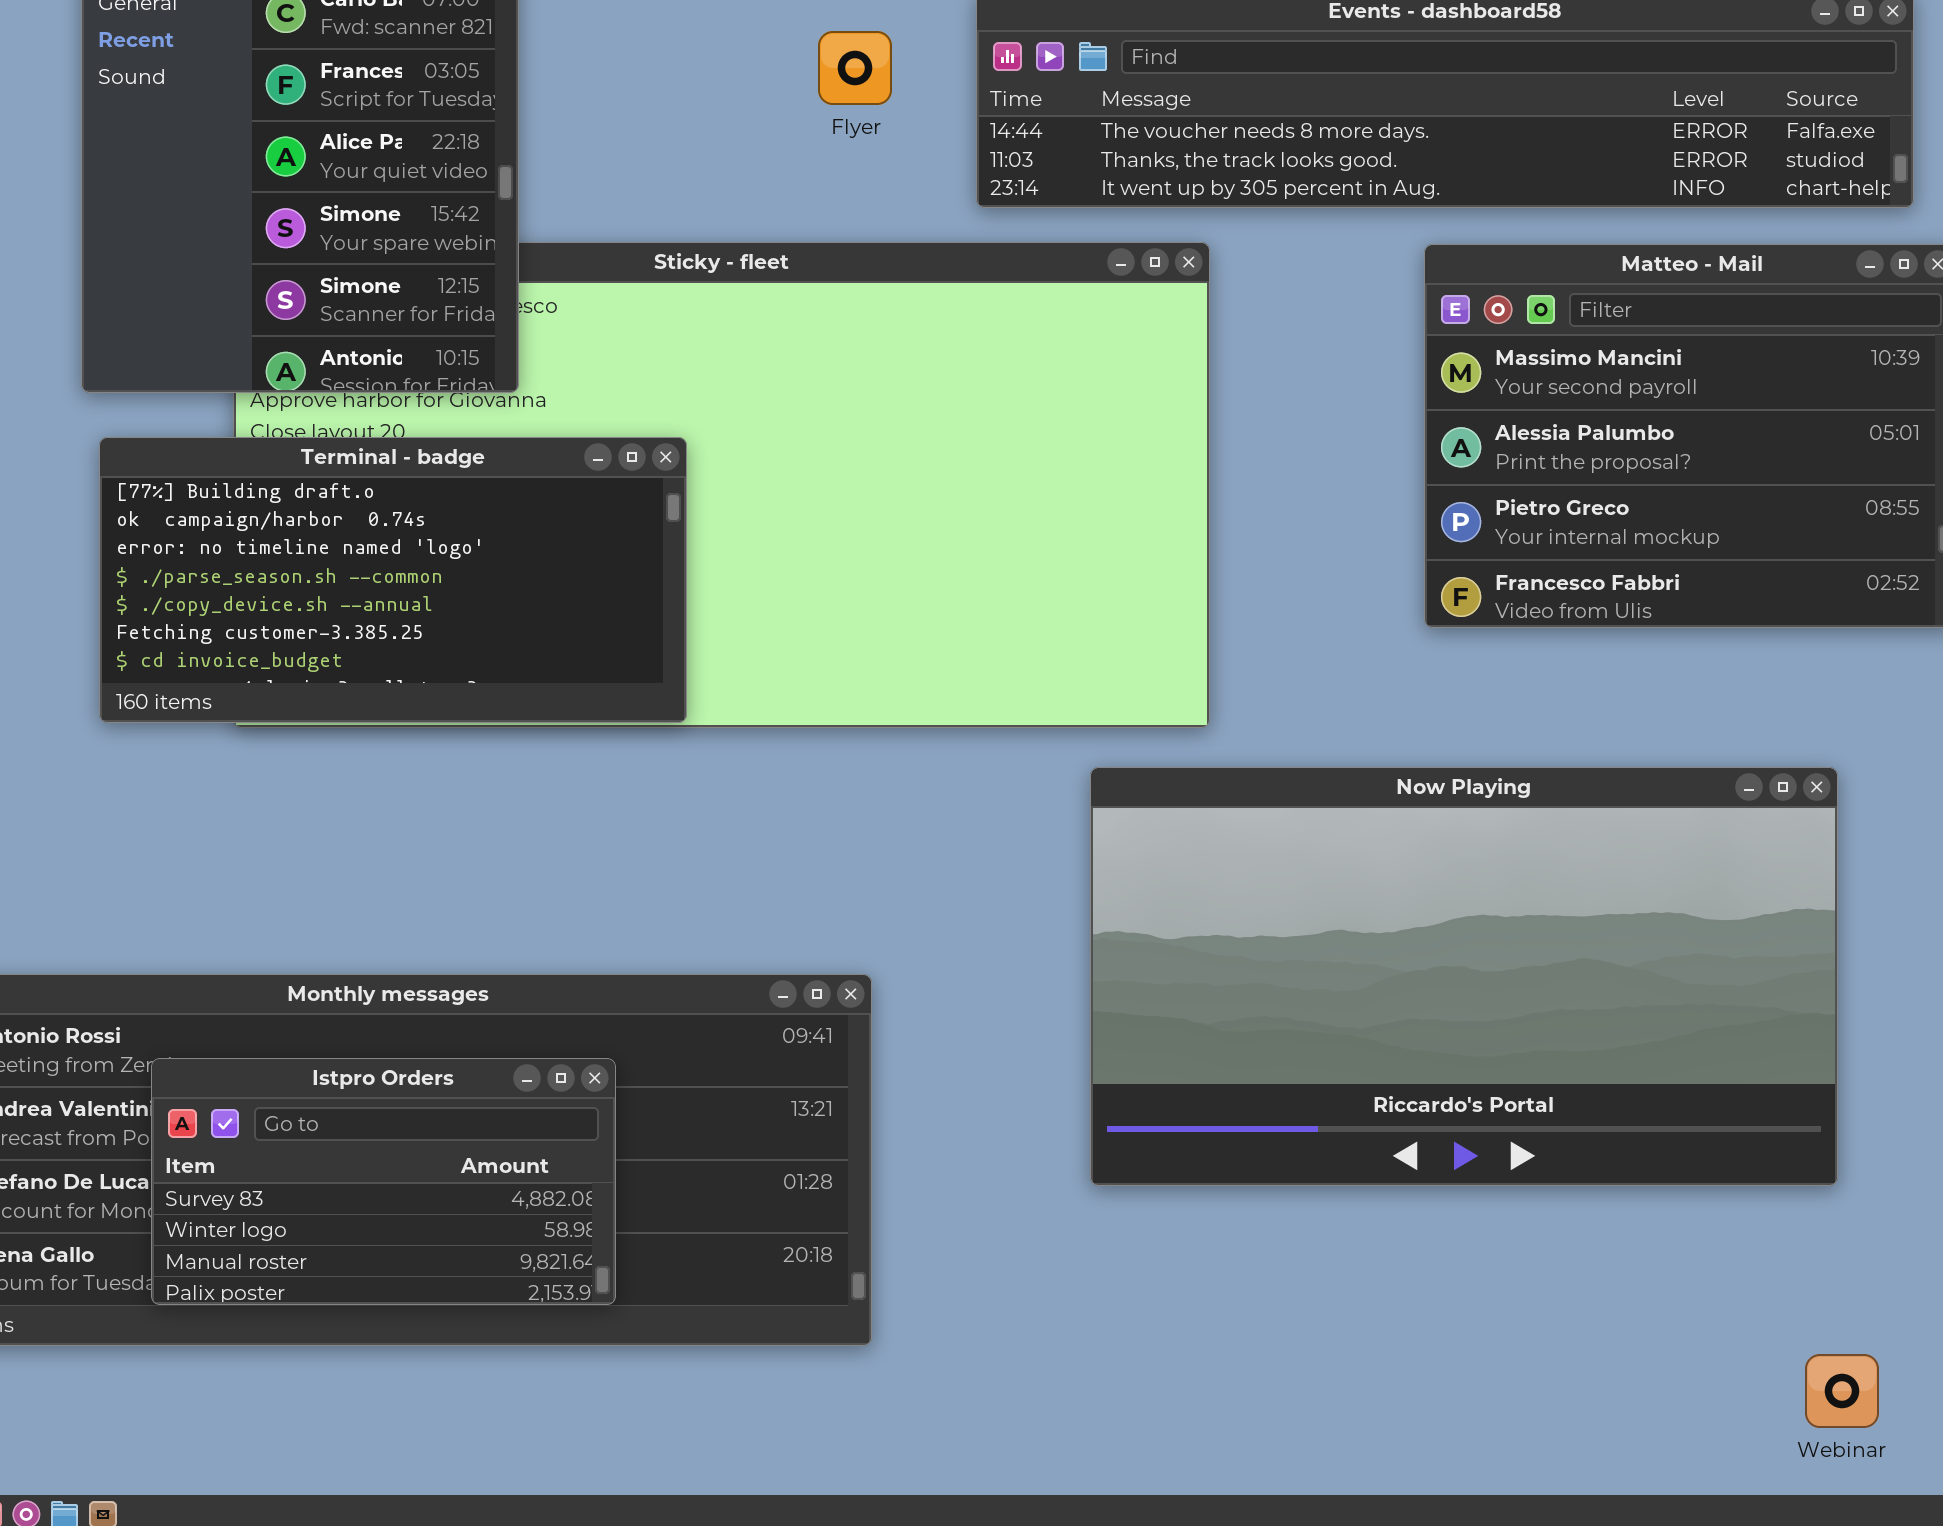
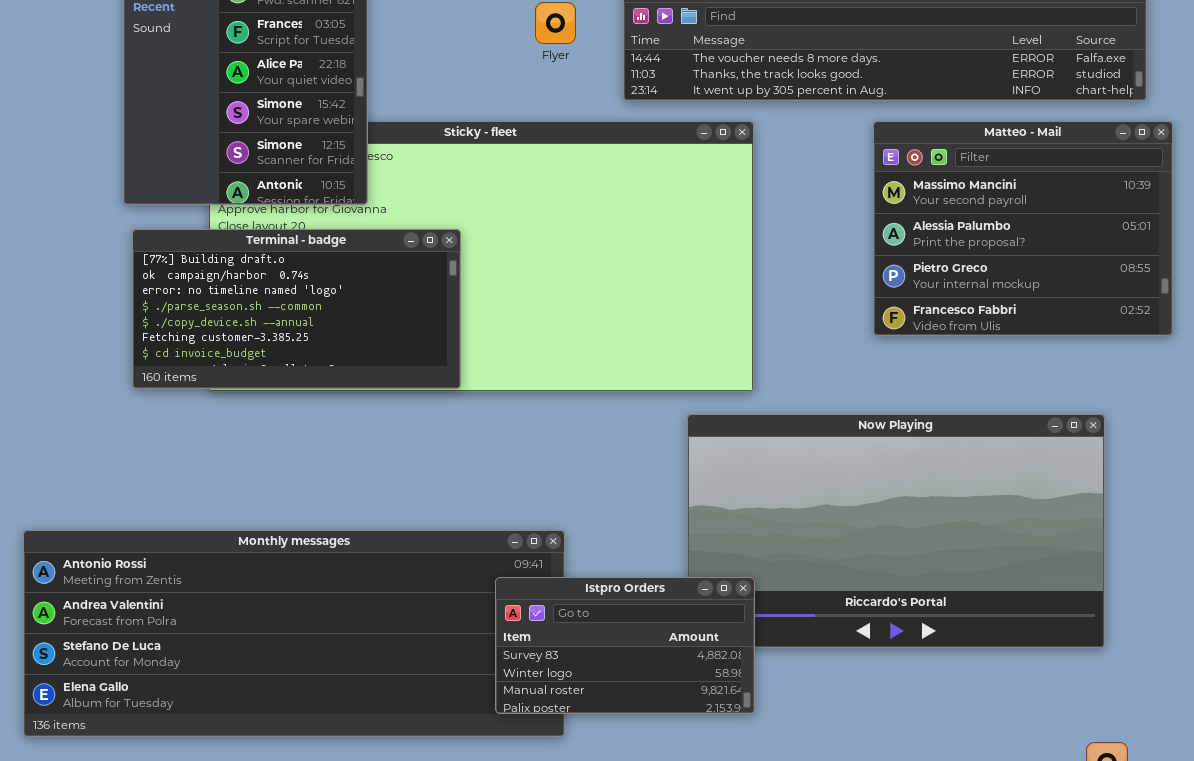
Istpro Orders: [151,1058,616,1305] -> [495,577,755,714], moved

